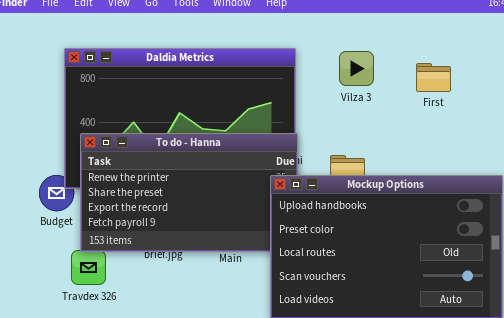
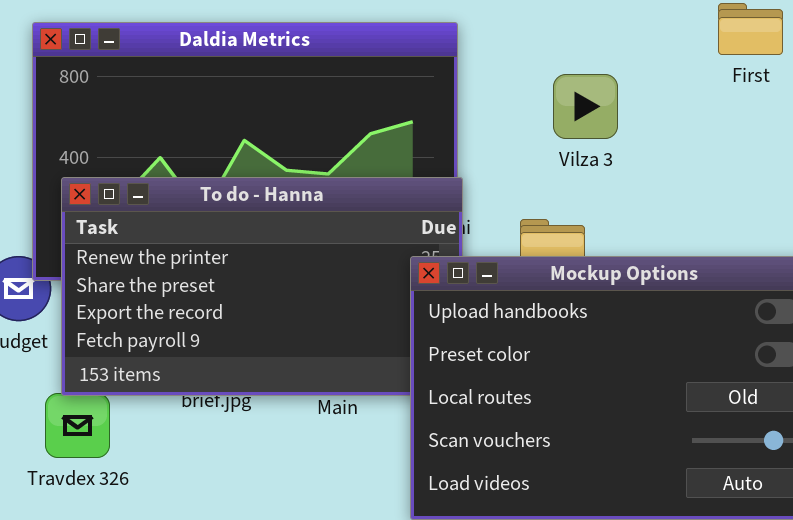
Vilza 3: [339,51,374,86] -> [553,74,618,139], moved
First: [416,63,451,92] -> [718,3,783,55], moved

